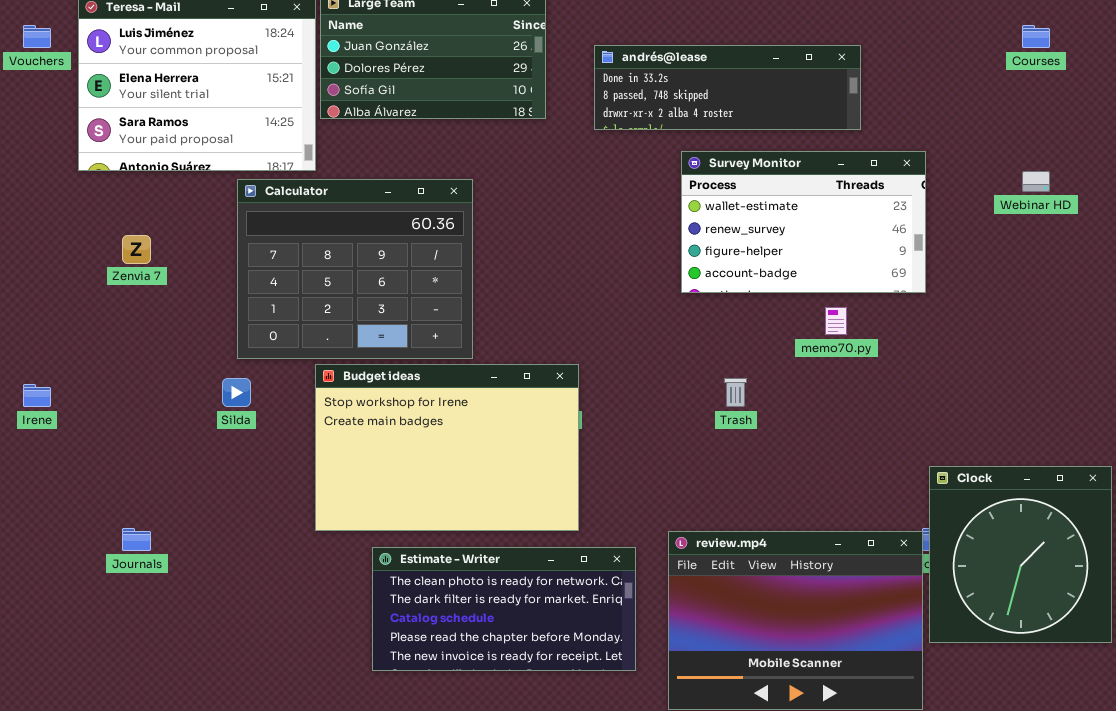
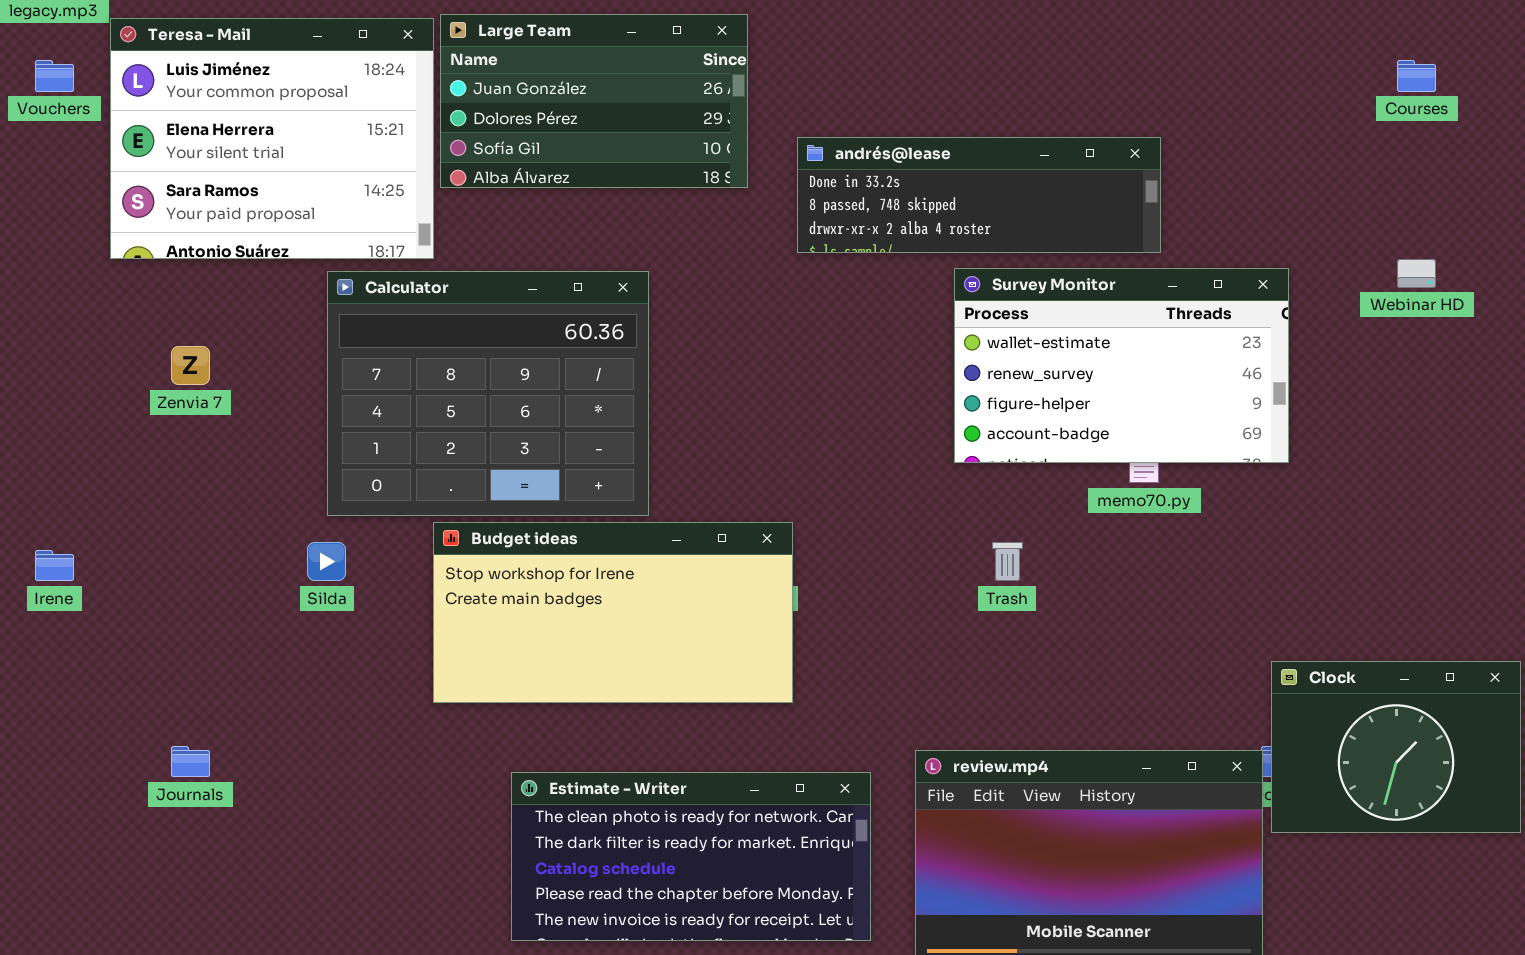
andrés@lease: [594,45,861,130] -> [797,137,1161,253], moved
Survey Monitor: [681,151,926,293] -> [954,268,1289,463], moved
Budget ideas: [315,364,579,531] -> [433,522,793,703], resized
Clock: [929,466,1112,643] -> [1271,661,1521,833], resized

